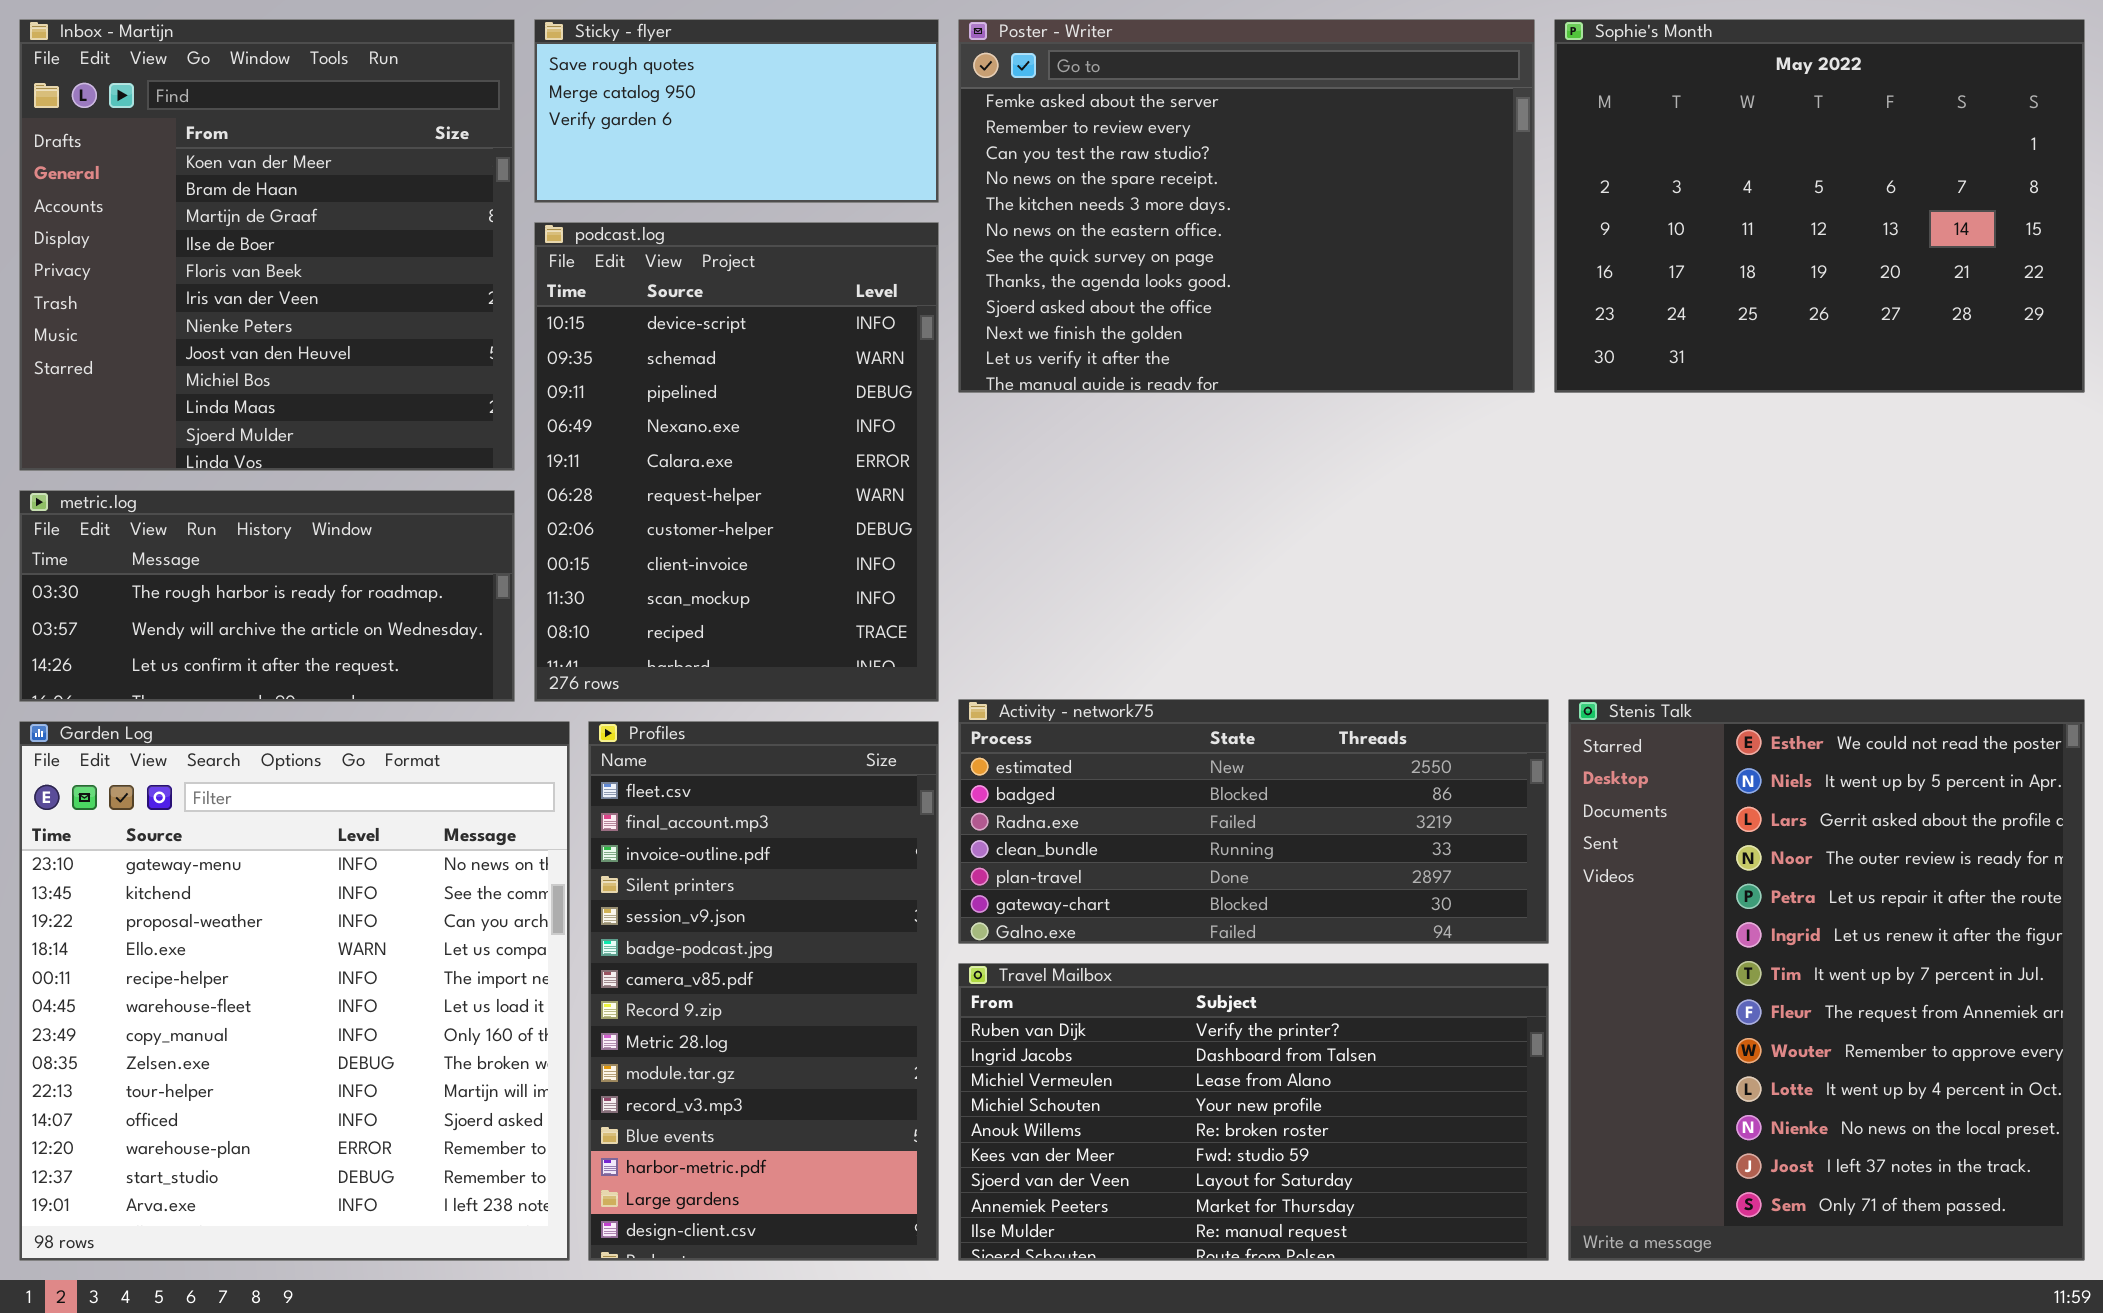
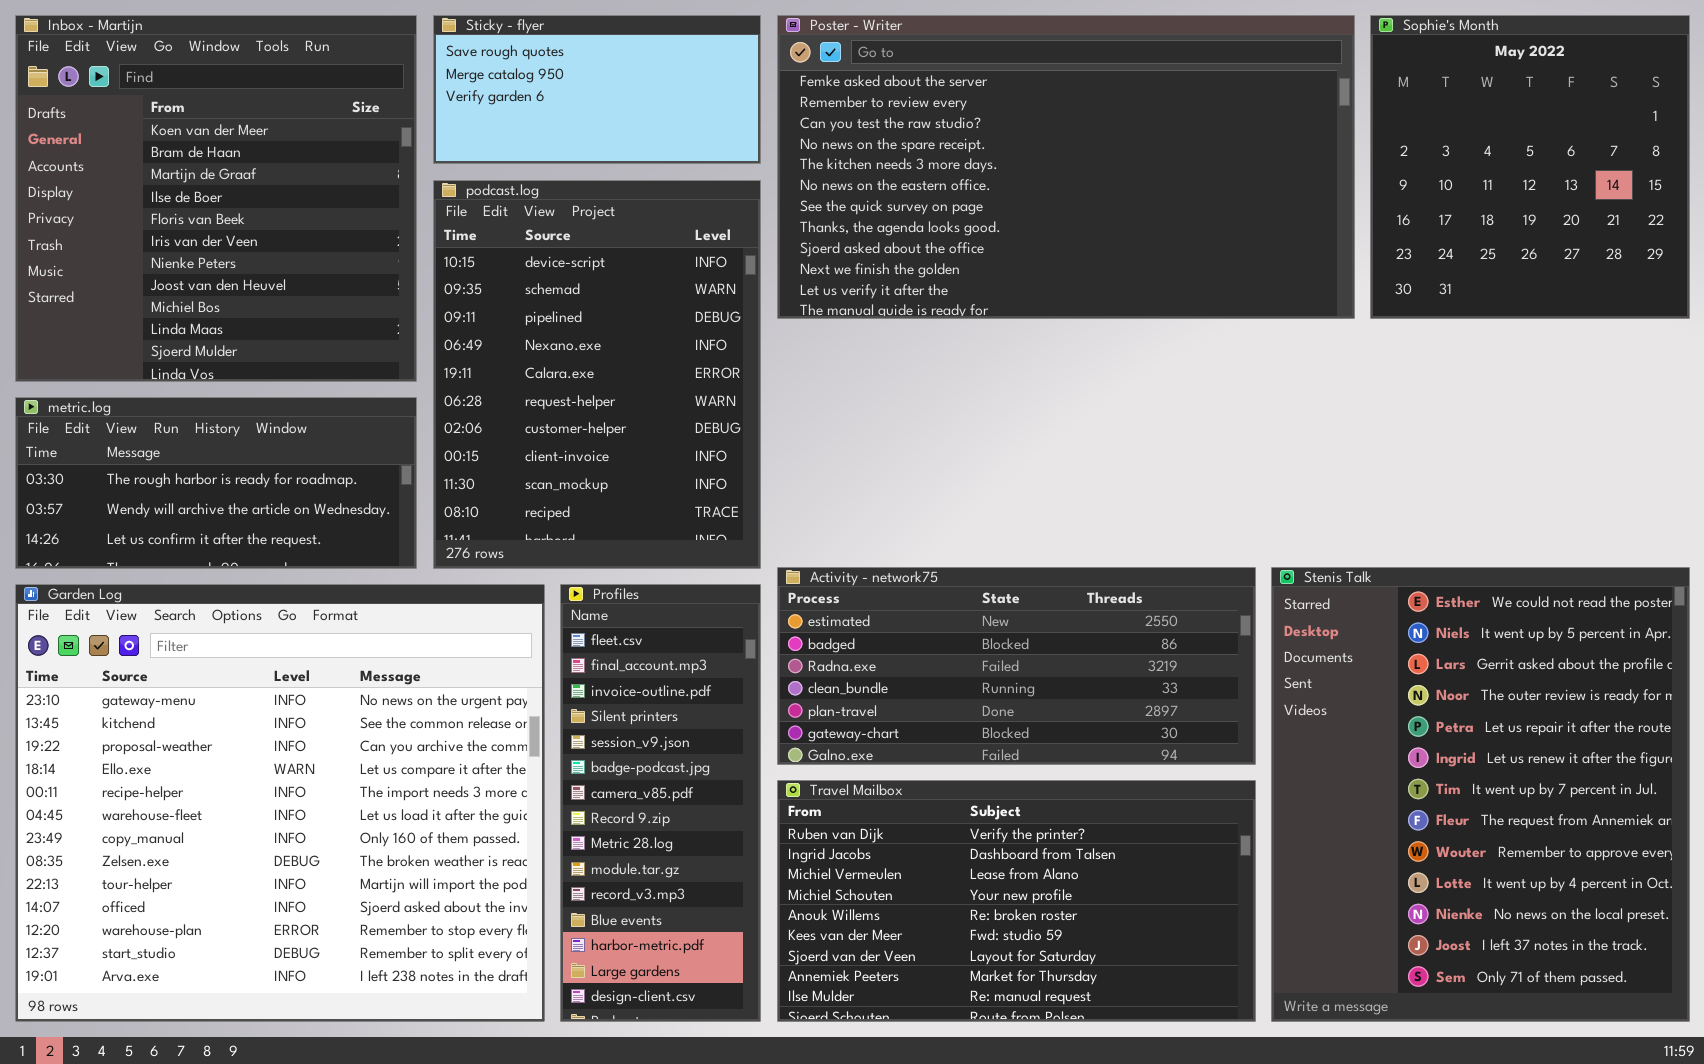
Poster - Writer: [958,19,1535,393] -> [777,15,1355,319], resized
Sophie's Month: [1554,19,2085,393] -> [1370,15,1690,319], resized
Garden Log: [19,721,570,1261] -> [15,584,545,1022], resized
Profiles: [588,721,939,1261] -> [560,584,761,1022], resized

